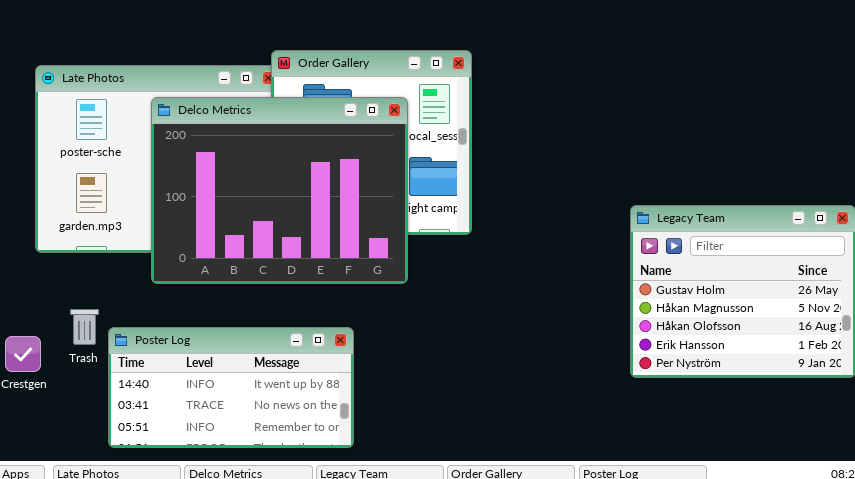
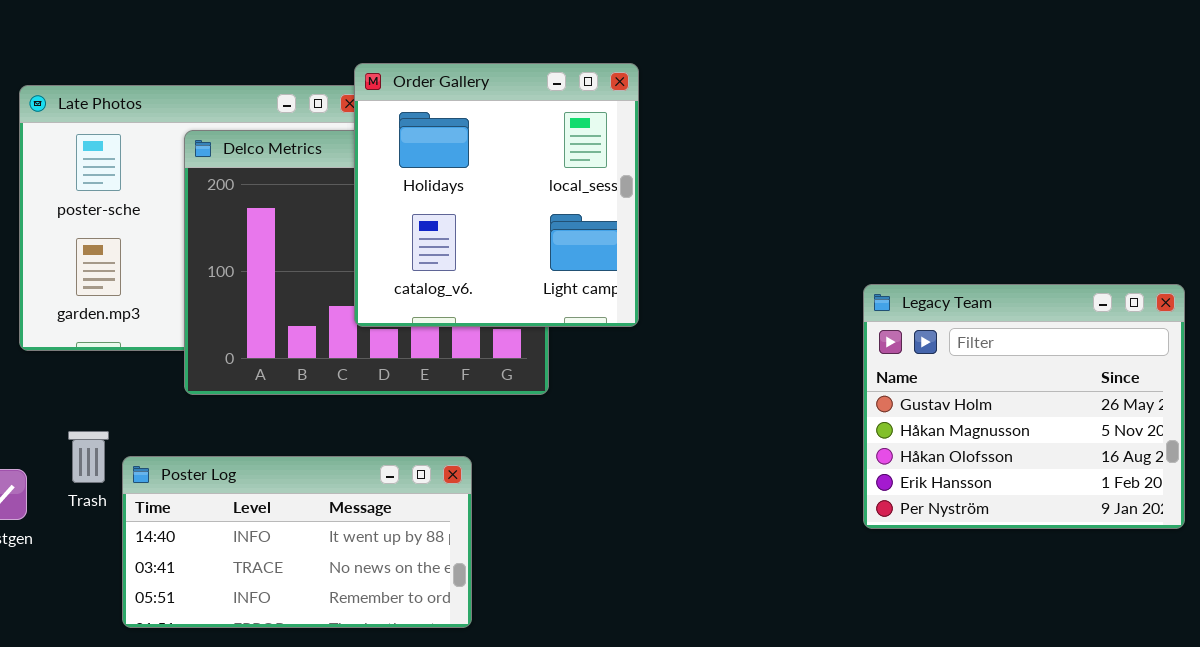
Order Gallery: [271,50,472,235] -> [354,63,639,327], raised

